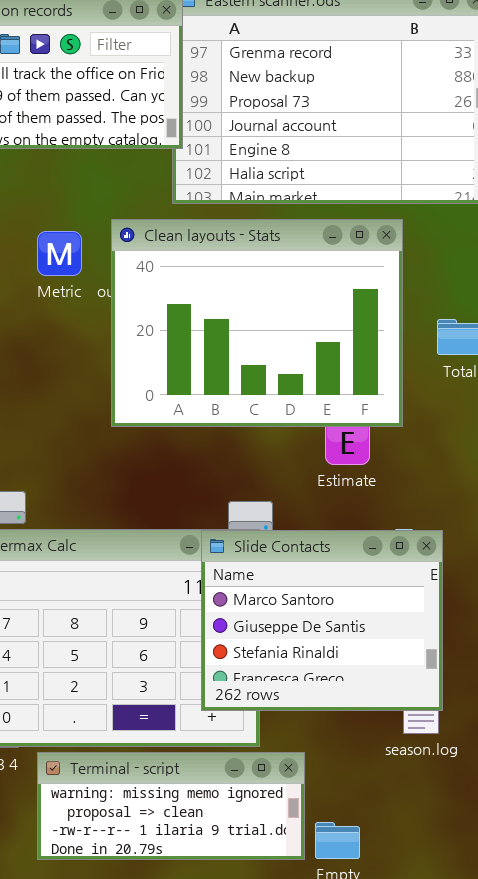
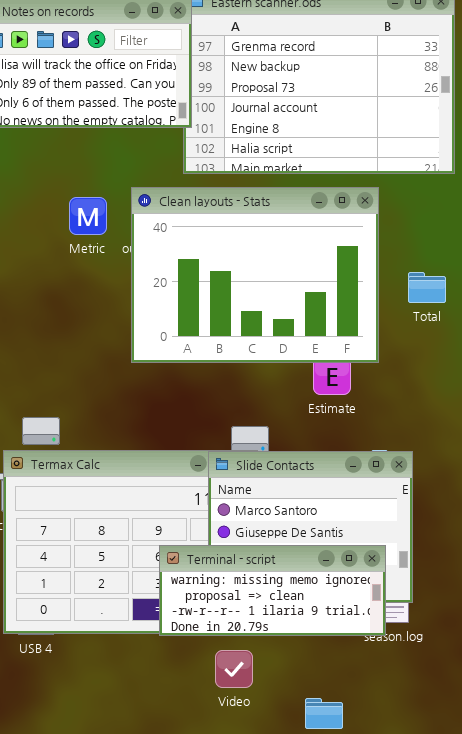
Terminal - script: [37,752,305,860] -> [159,545,386,636], moved

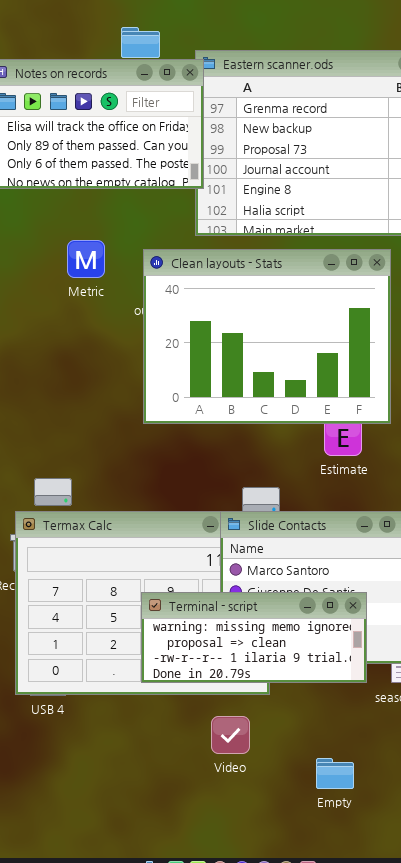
Metric: [69,197,107,235] -> [67,240,105,278], moved
Terminal - script: [159,545,386,636] -> [141,592,367,683], moved
Video: [215,650,253,688] -> [211,716,250,754], moved

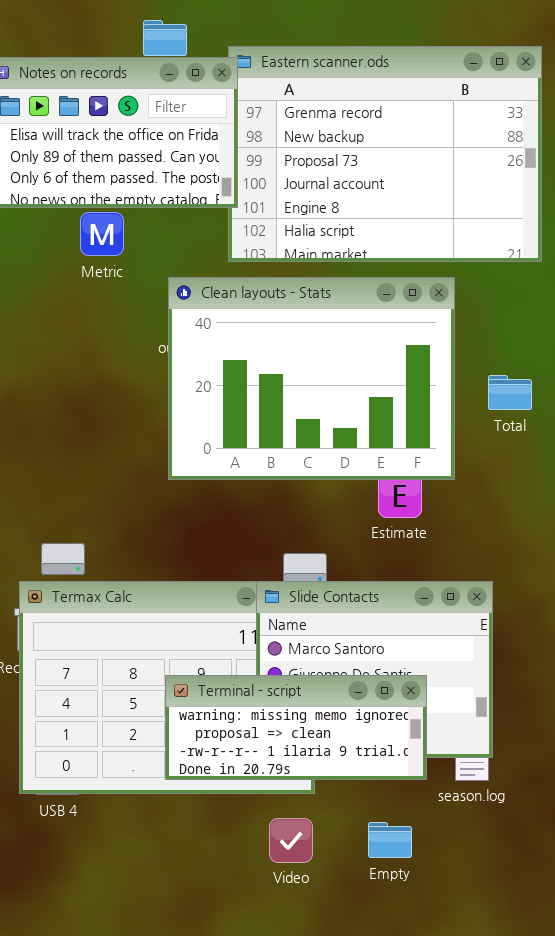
Metric: [67,240,105,278] -> [80,212,124,256], moved
Video: [211,716,250,754] -> [269,818,313,863], moved
Empty: [316,758,354,789] -> [368,822,412,858], moved

